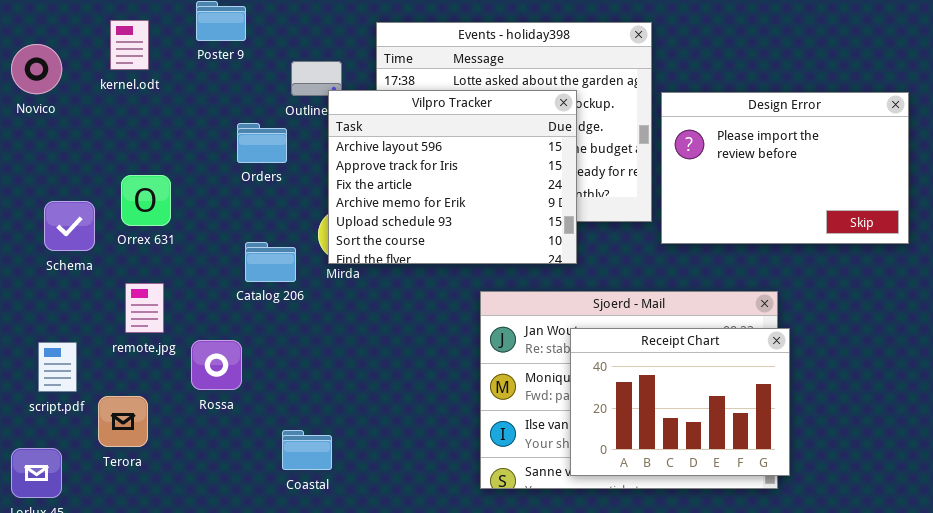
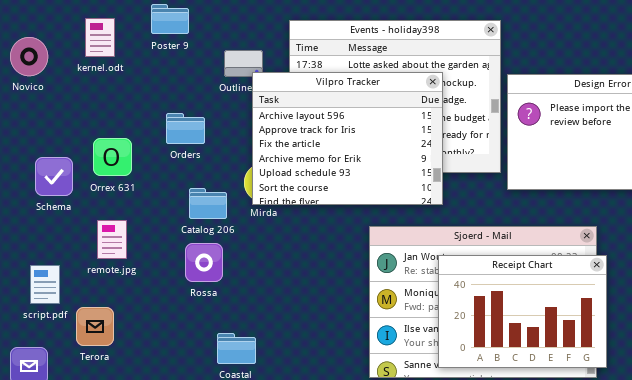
Orders: [237,123,287,163] -> [166,113,205,144], moved
Rossa: [191,340,242,390] -> [185,243,223,282], moved

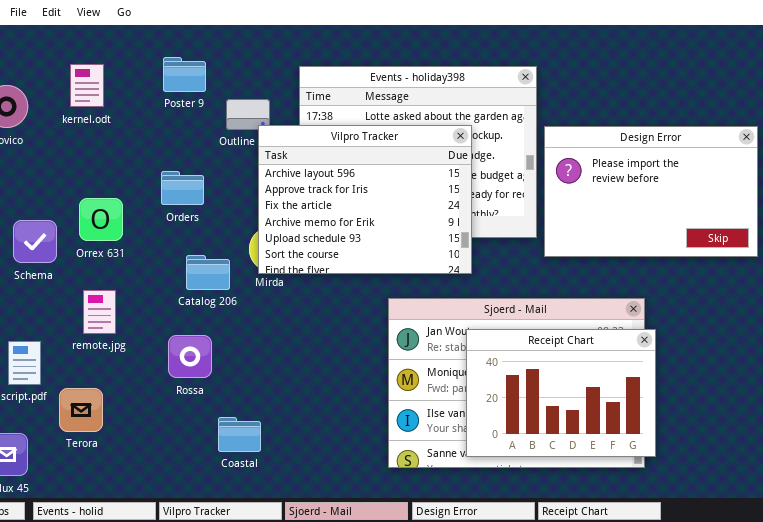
Poster 9: [151,4,189,34] -> [163,57,206,92], moved
Rossa: [185,243,223,282] -> [168,335,212,378], moved

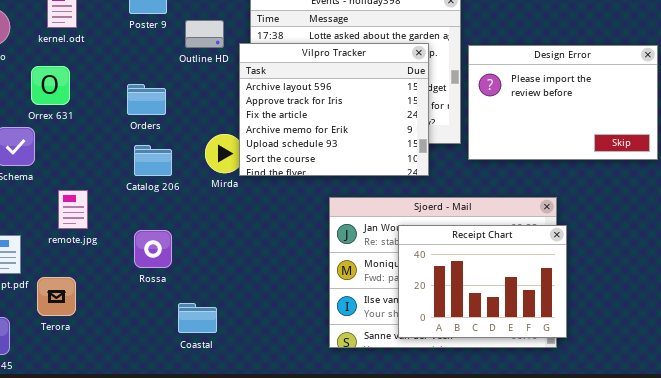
Vilpro Tracker: [258,125,472,274] -> [239,43,429,176], moved
Orrex 631: [79,198,123,241] -> [31,66,70,105], moved
Catalog 206: [186,255,230,290] -> [134,145,172,176], moved

